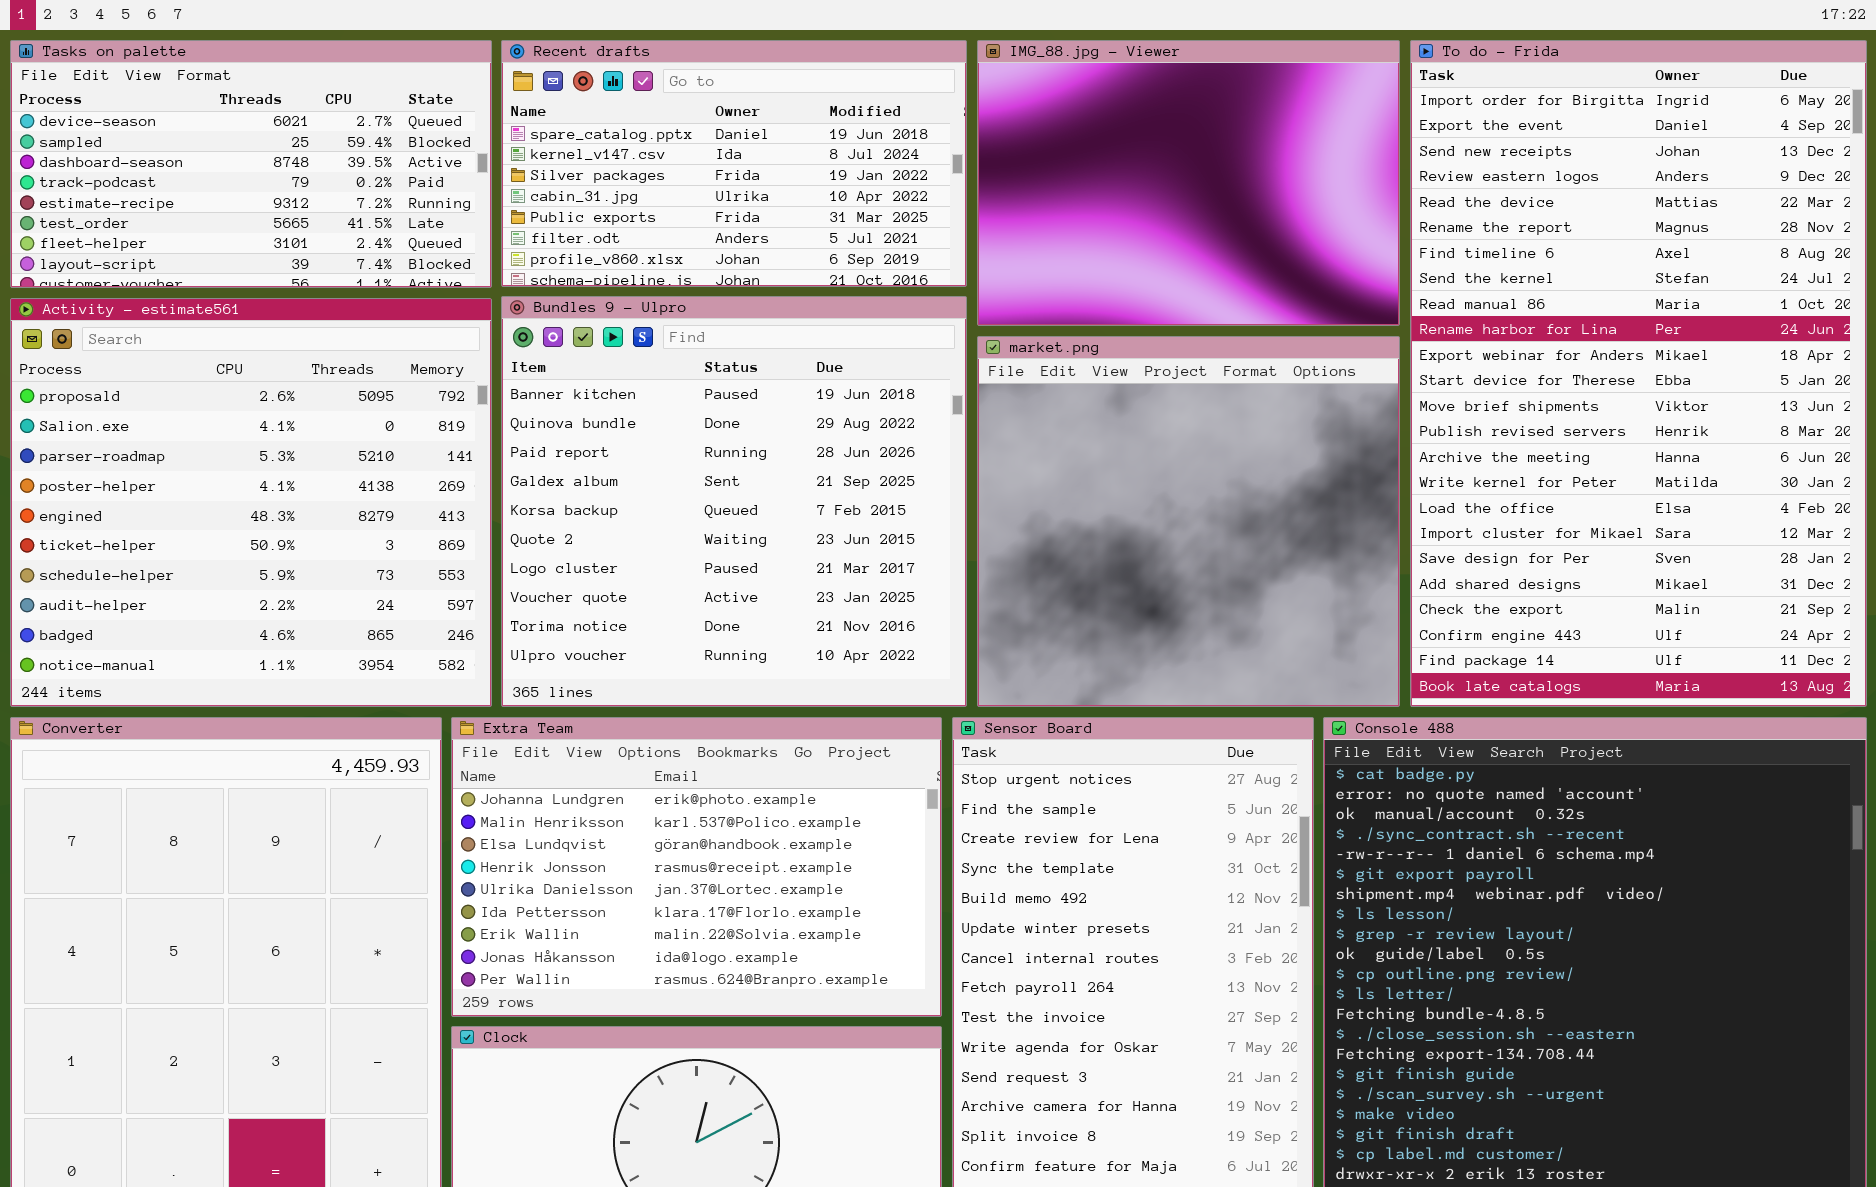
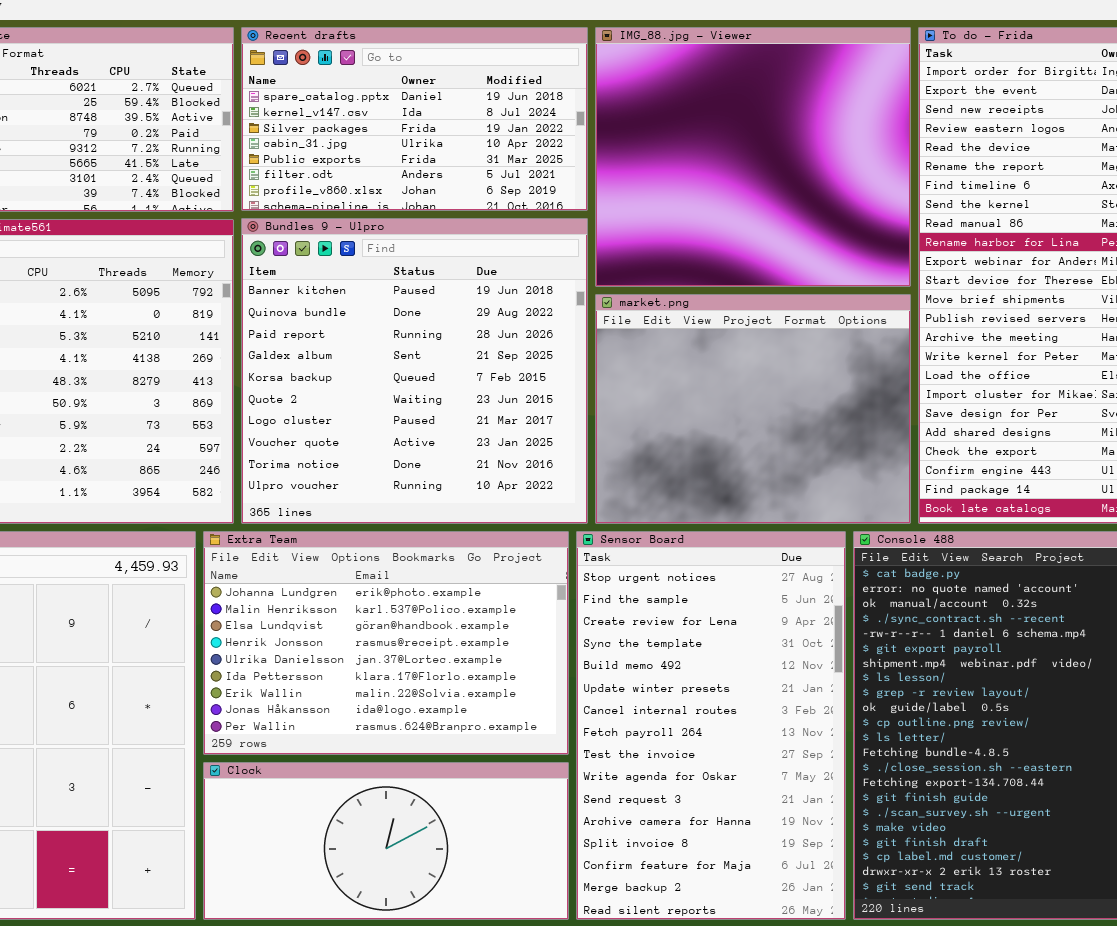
IMG_88.jpg - Viewer: [977,40,1400,326] -> [595,27,911,287], resized
market.png: [977,336,1400,707] -> [595,294,911,524], resized

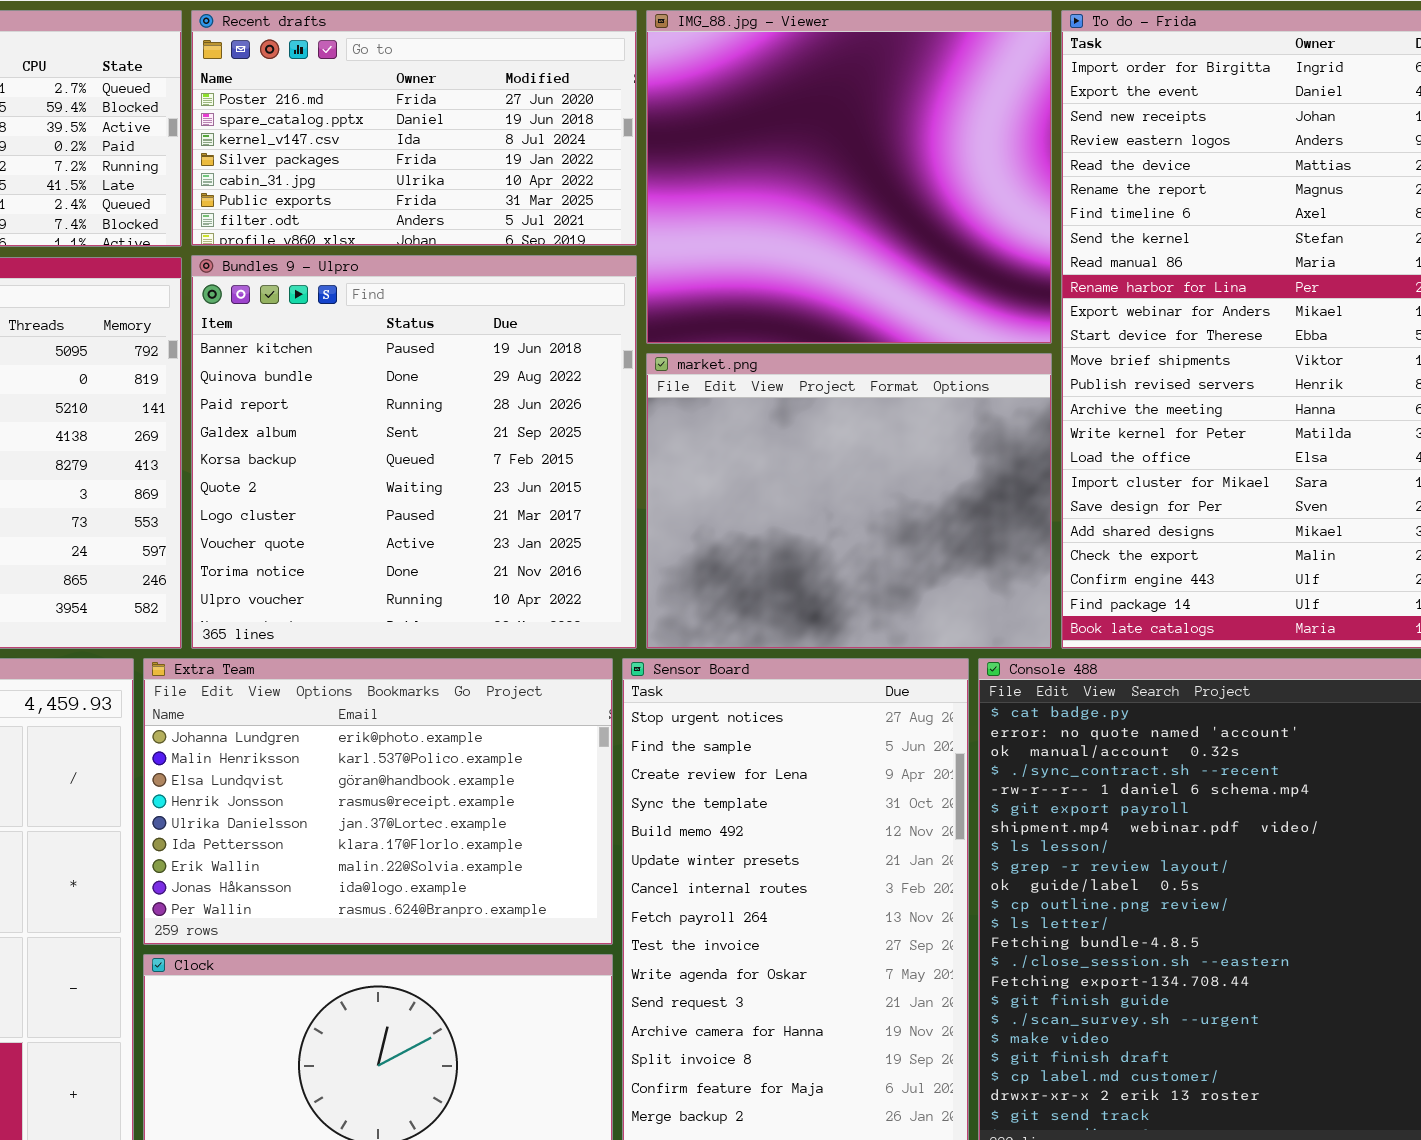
Recent drafts: [241,27,588,211] -> [191,10,637,246], scrolled up 1 row

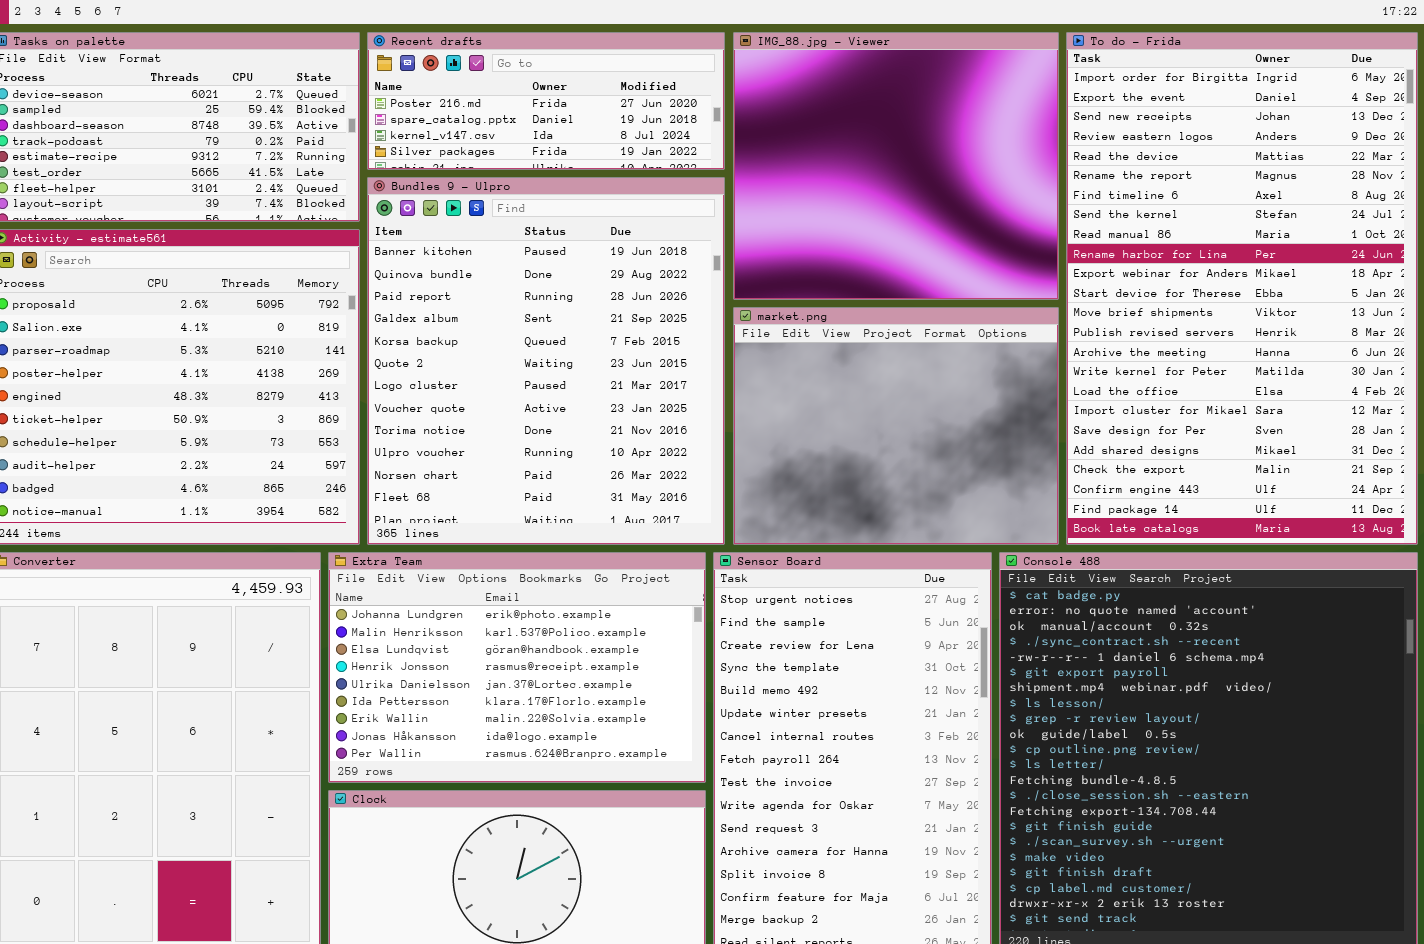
Recent drafts: [191,10,637,246] -> [367,32,725,170], resized
Bundles 9 - Ulpro: [191,255,637,649] -> [367,177,725,545], resized

